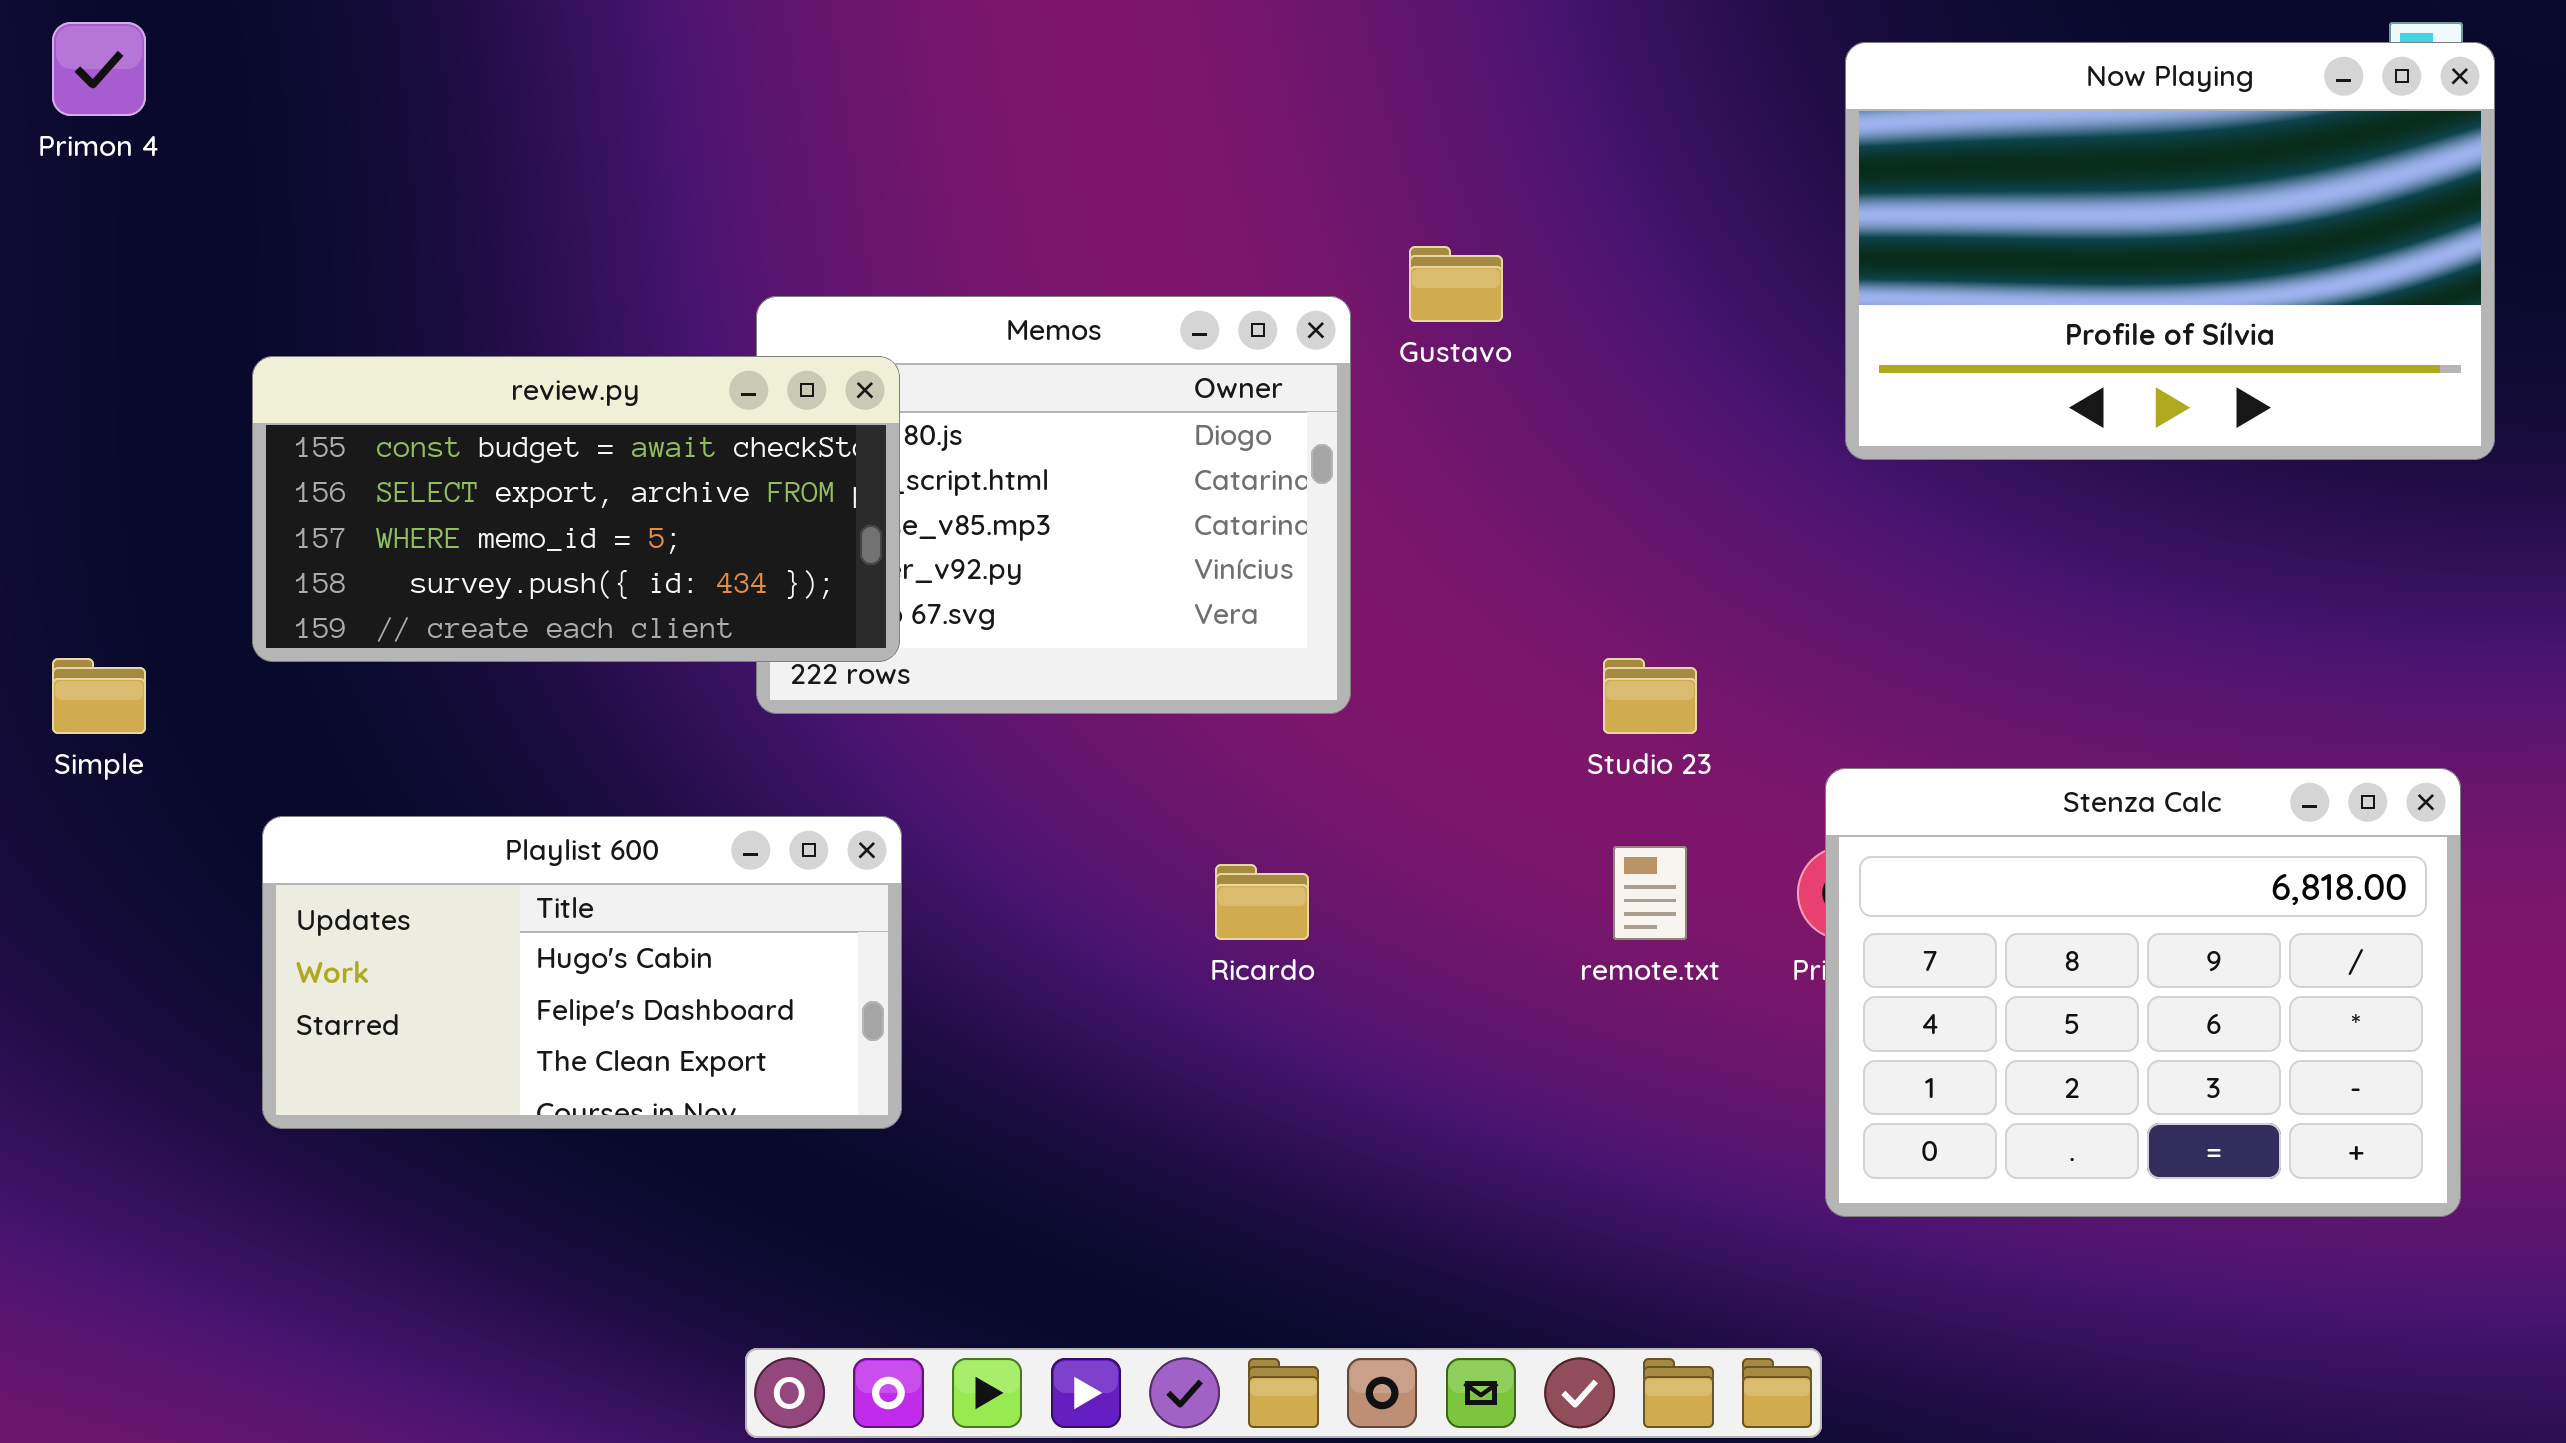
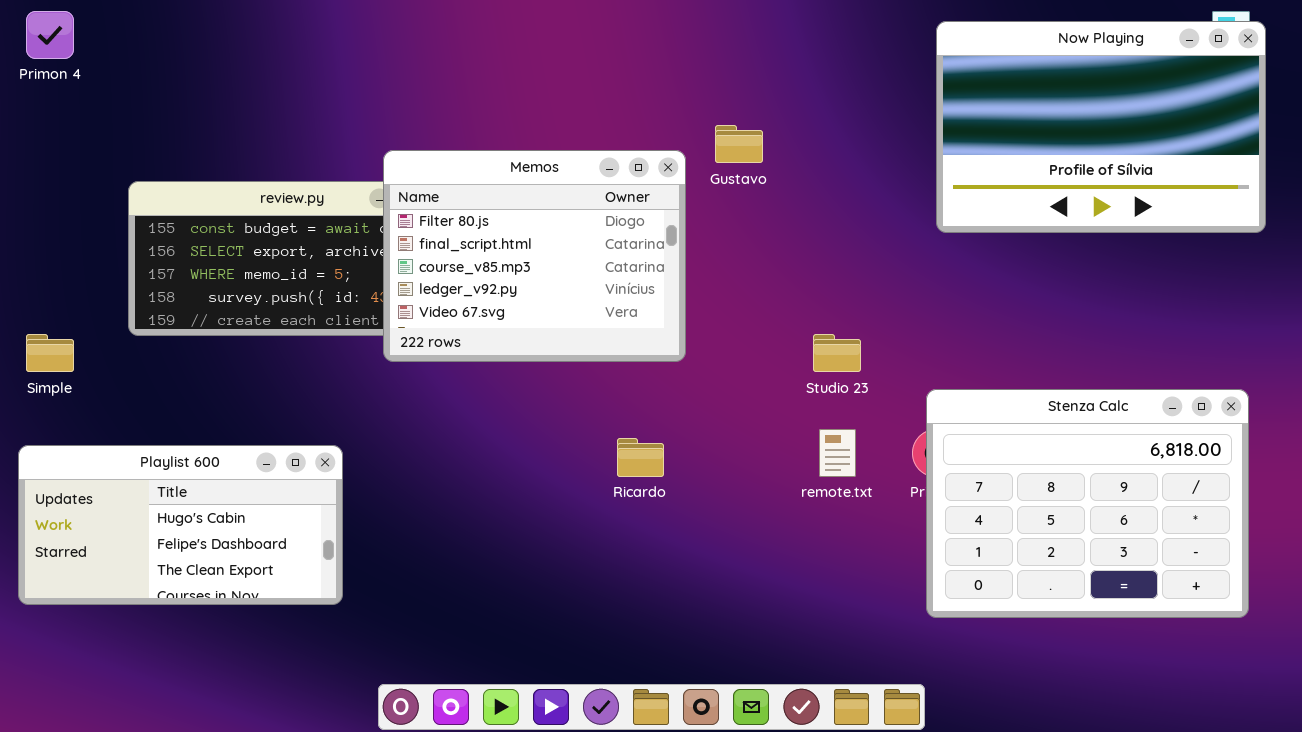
Memos: [756,296,1351,714] -> [383,150,686,362], raised
Playlist 600: [262,816,902,1129] -> [18,445,343,605], moved

